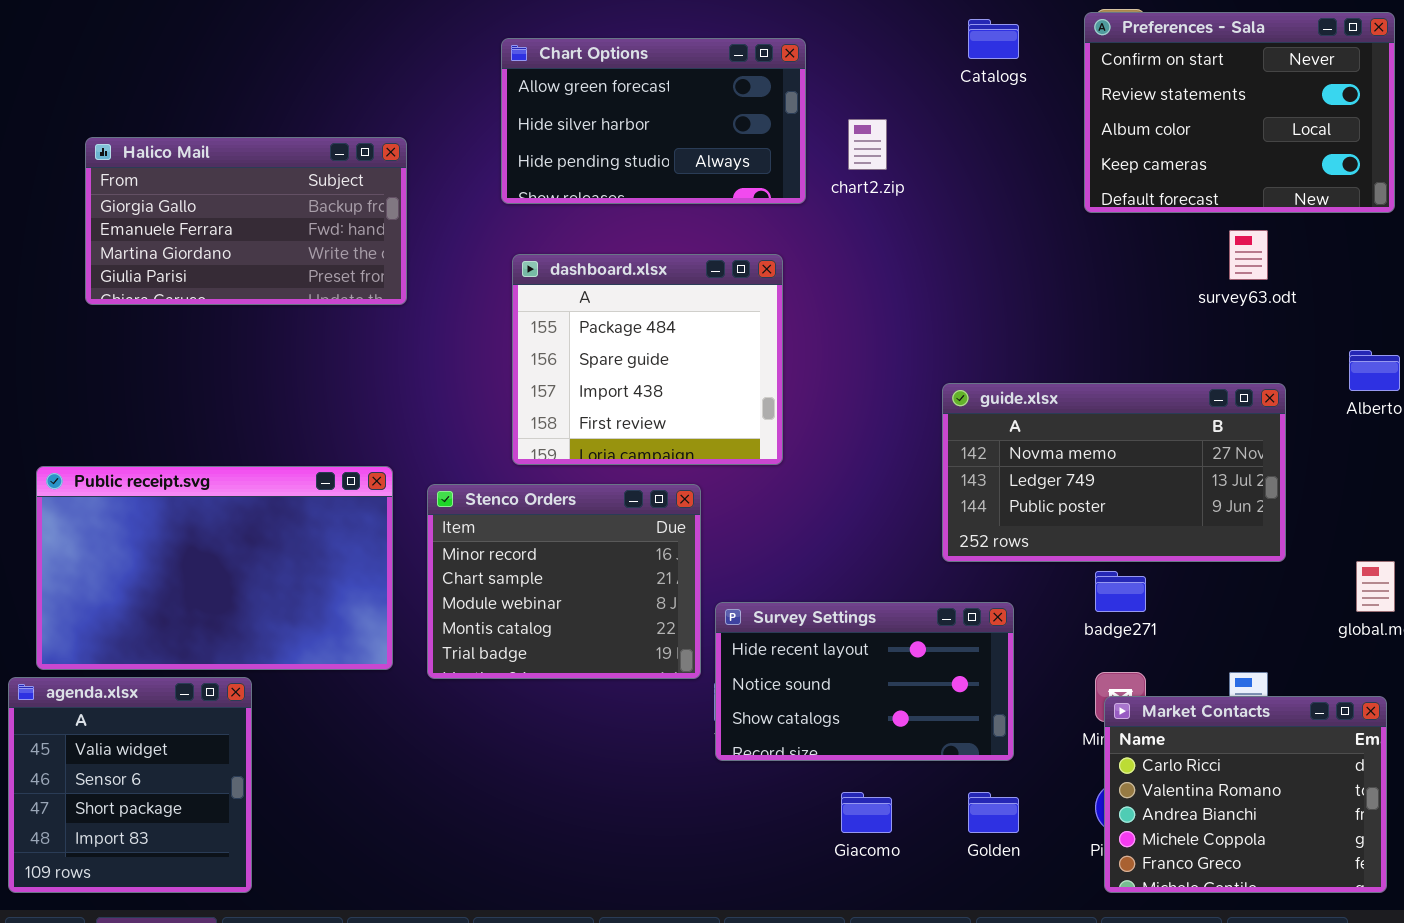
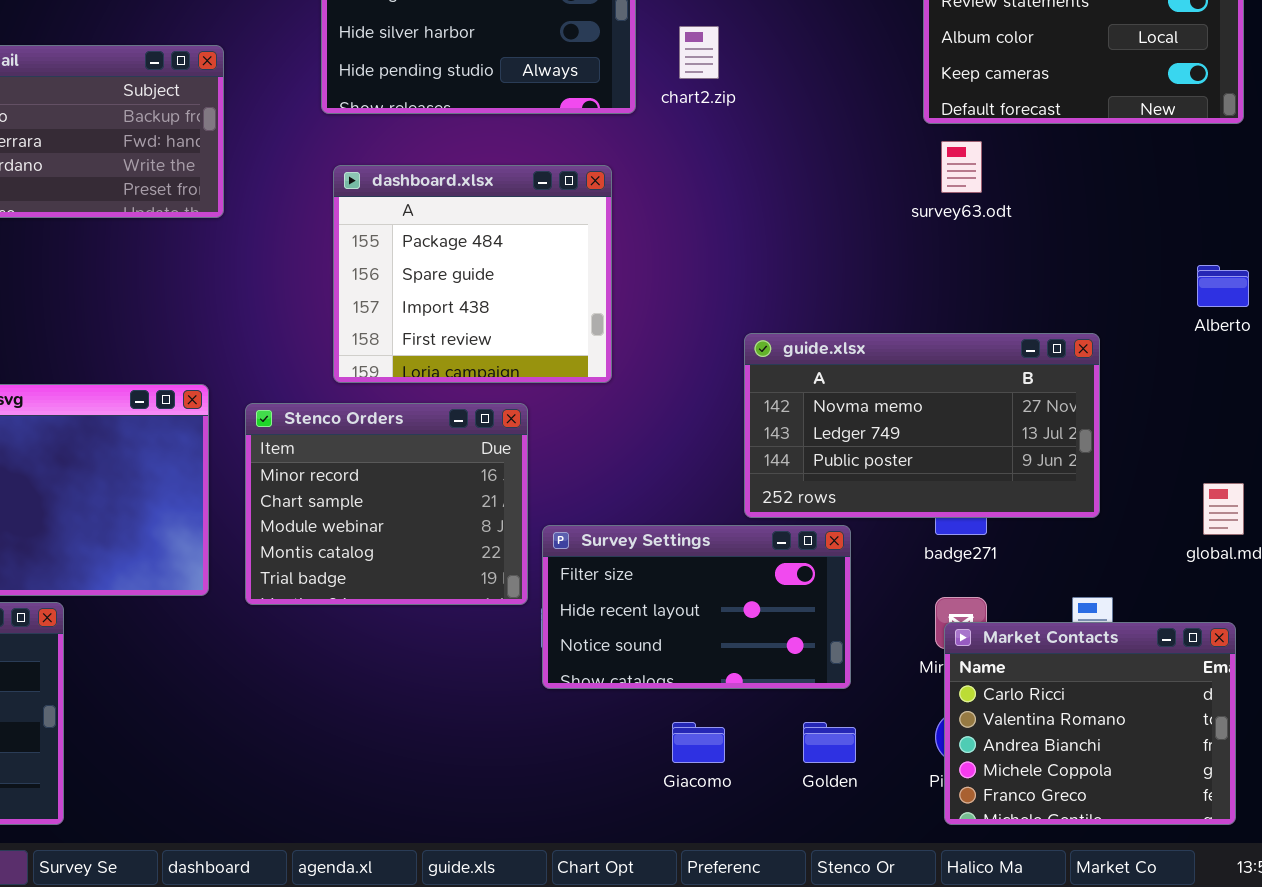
survey63.odt: [1229,230,1268,280] -> [941,141,982,193], moved
guide.xlsx: [942,383,1286,562] -> [744,333,1100,518], moved
Survey Settings: [715,602,1014,761] -> [542,525,851,689], scrolled up 1 row

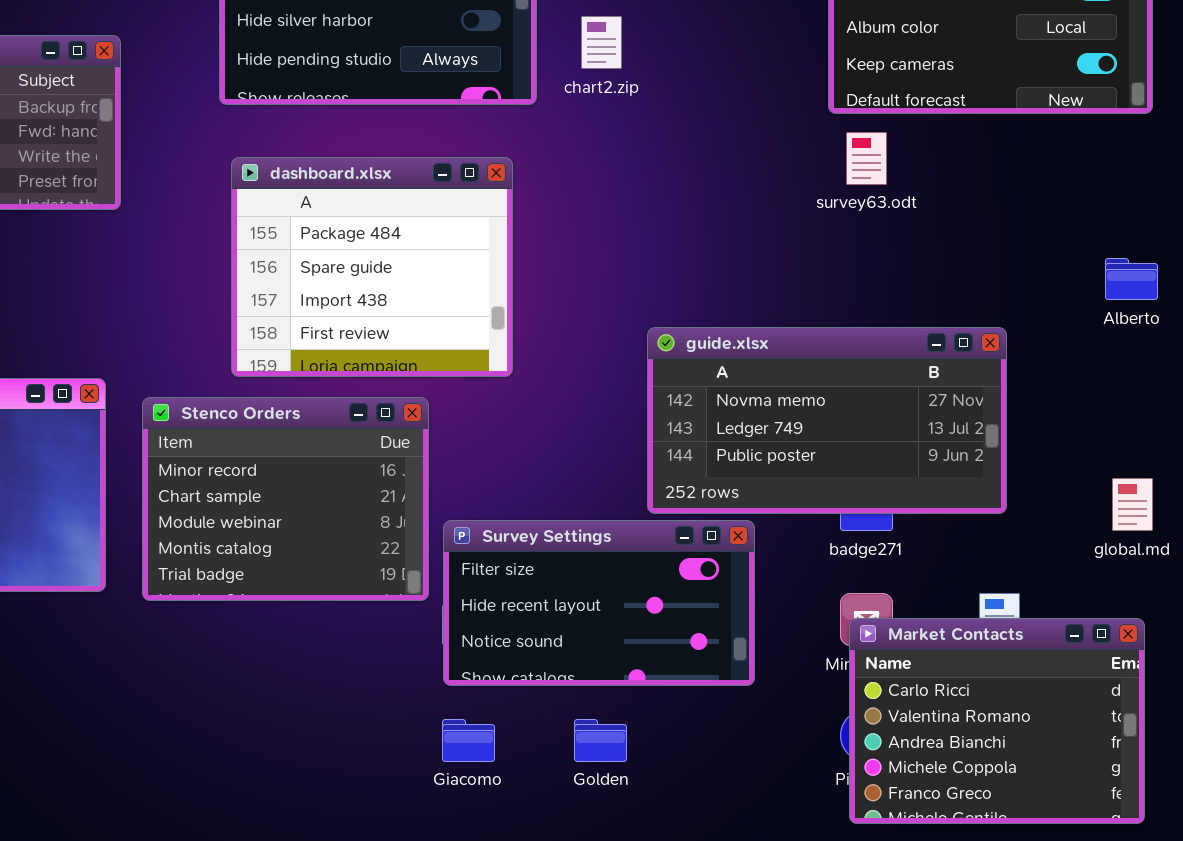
Giacomo: [672,722,725,763] -> [442,719,495,762], moved
Golden: [803,722,856,763] -> [574,719,627,762], moved

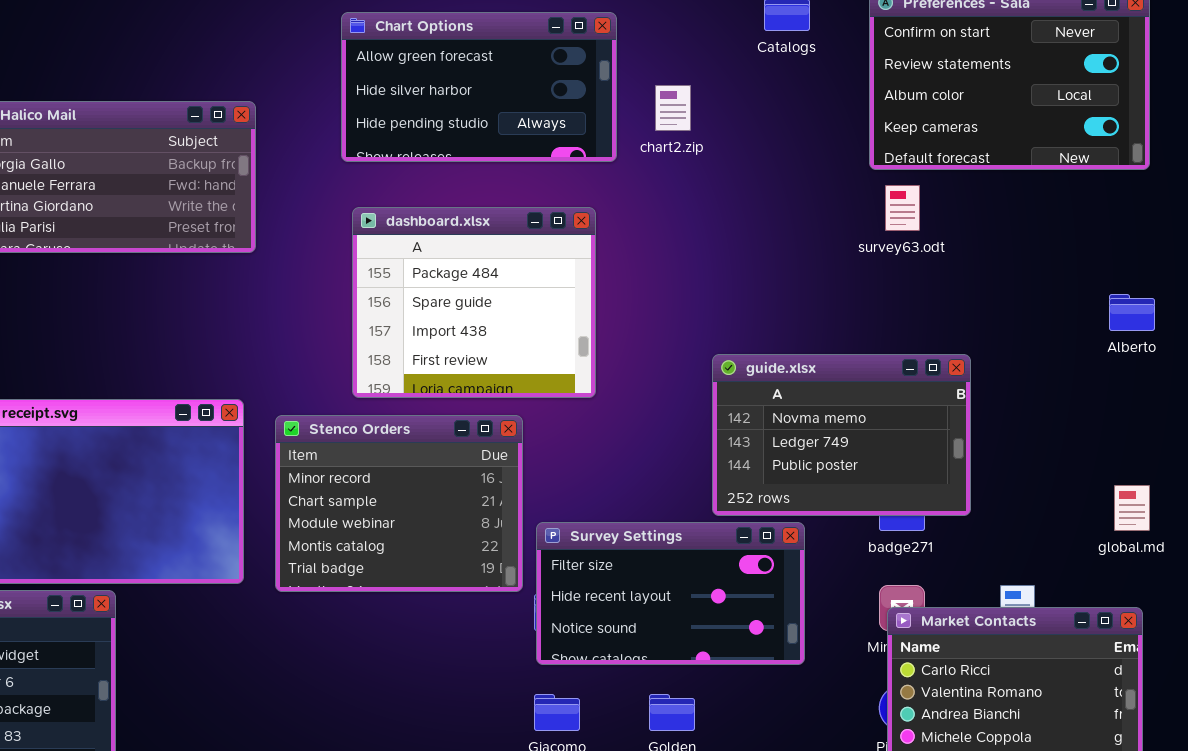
guide.xlsx: [647,327,1007,514] -> [712,354,971,516], resized

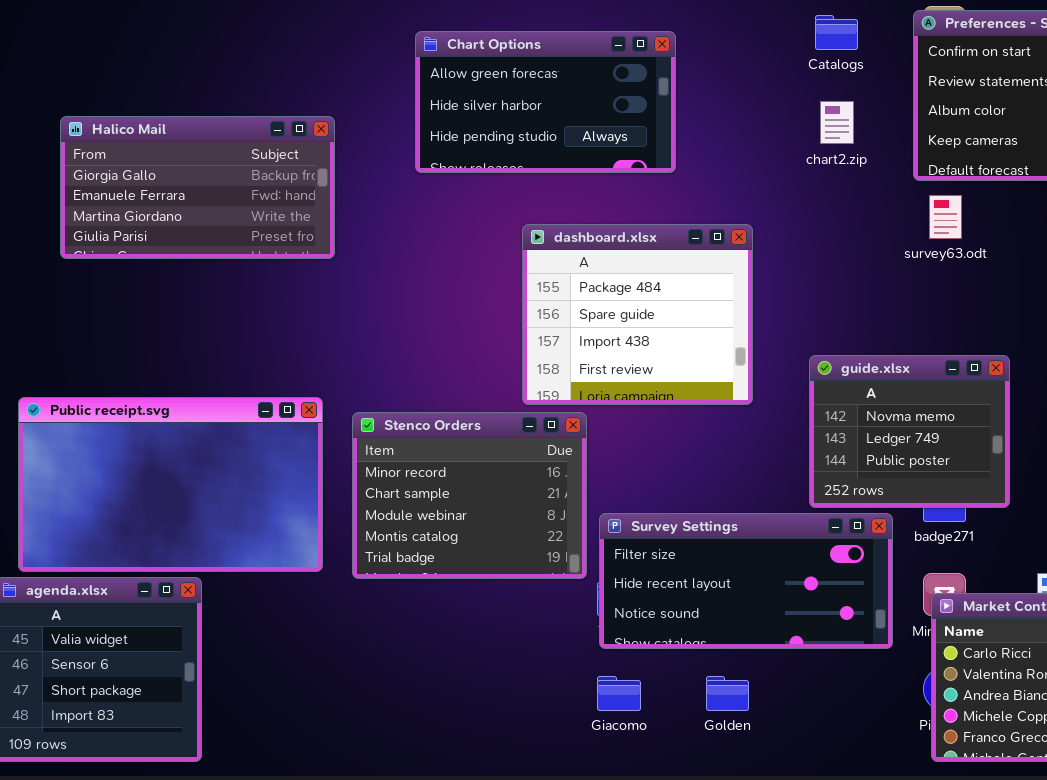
chart2.zip: [655,85,691,131] -> [820,101,854,144], moved
dashboard.xlsx: [352,207,596,398] -> [522,224,753,405], moved
guide.xlsx: [712,354,971,516] -> [809,355,1010,508], resized
Survey Settings: [536,522,805,665] -> [599,513,893,649], resized

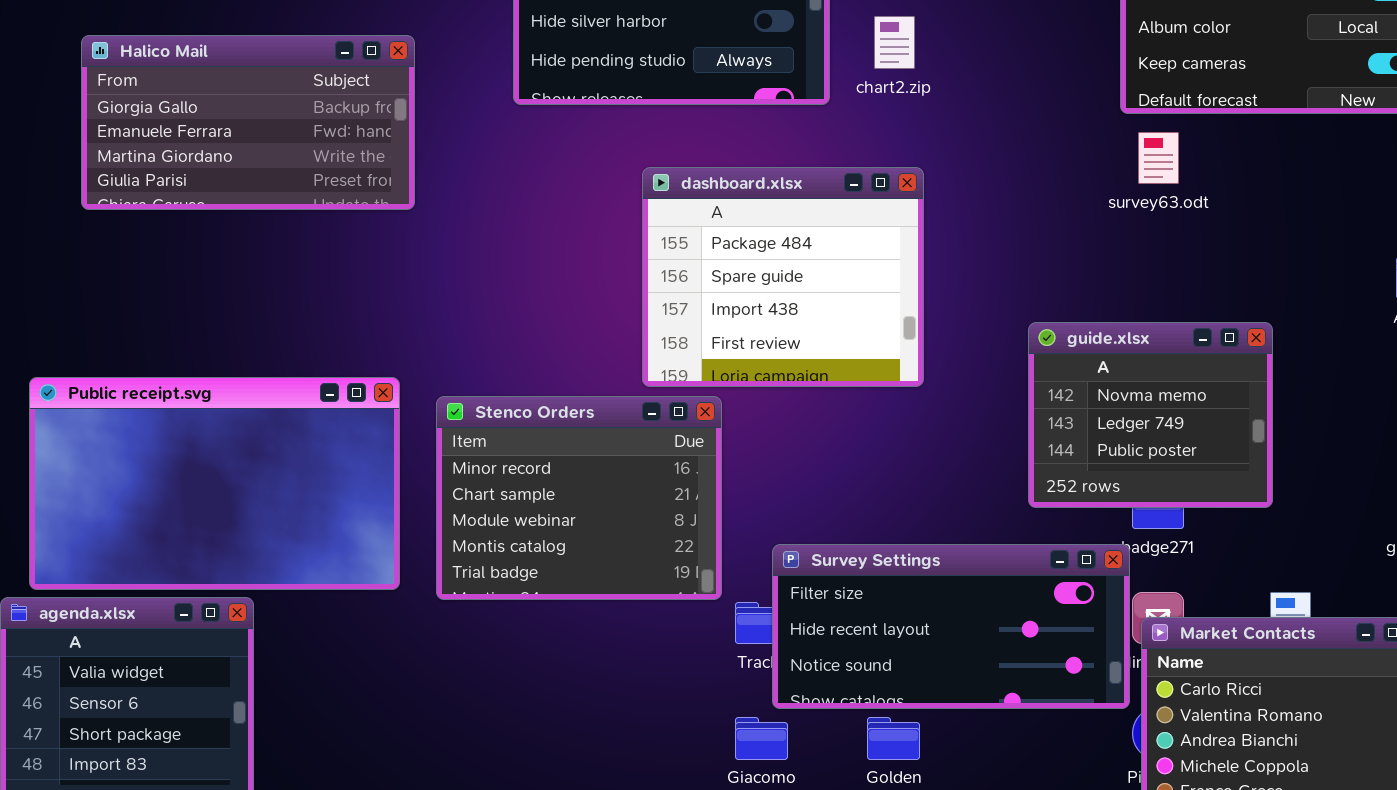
chart2.zip: [820,101,854,144] -> [874,16,915,69], moved
guide.xlsx: [809,355,1010,508] -> [1028,322,1273,508], moved
Survey Settings: [599,513,893,649] -> [772,544,1130,709], moved

